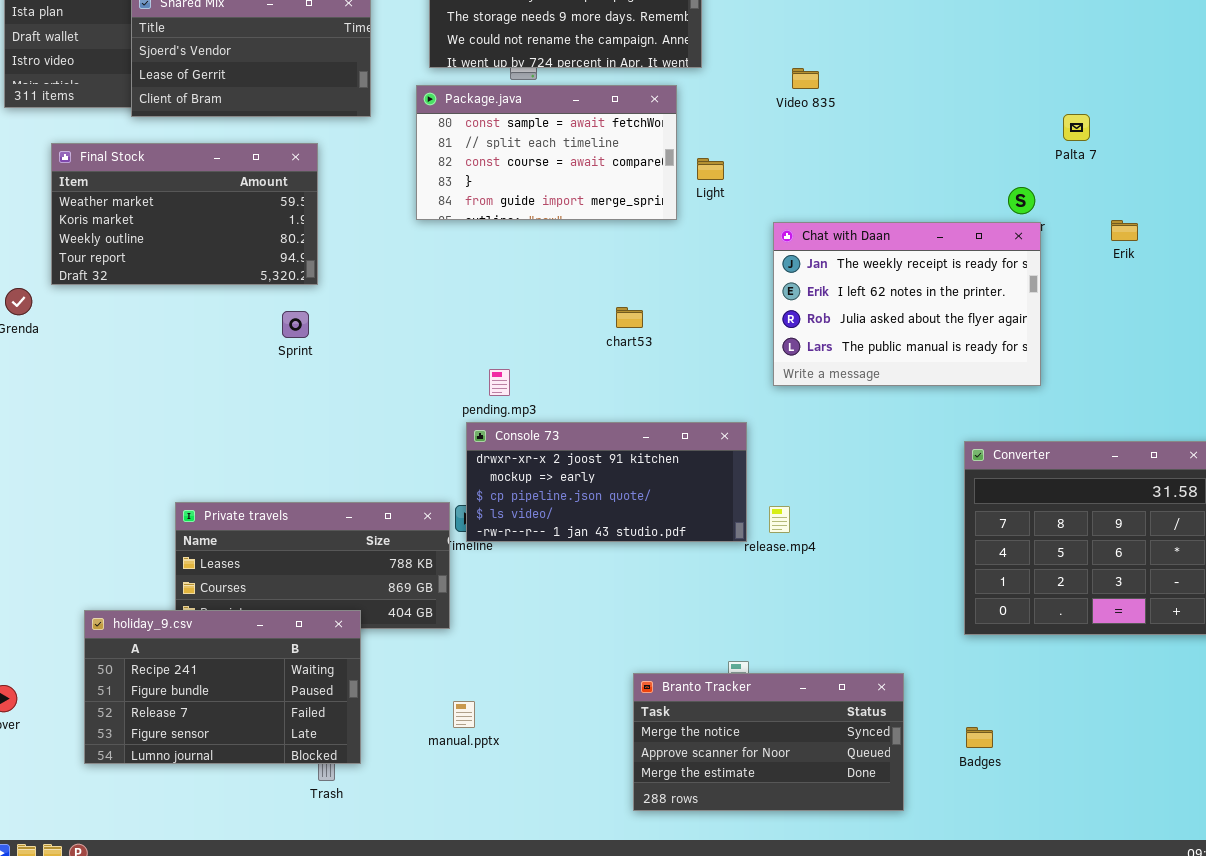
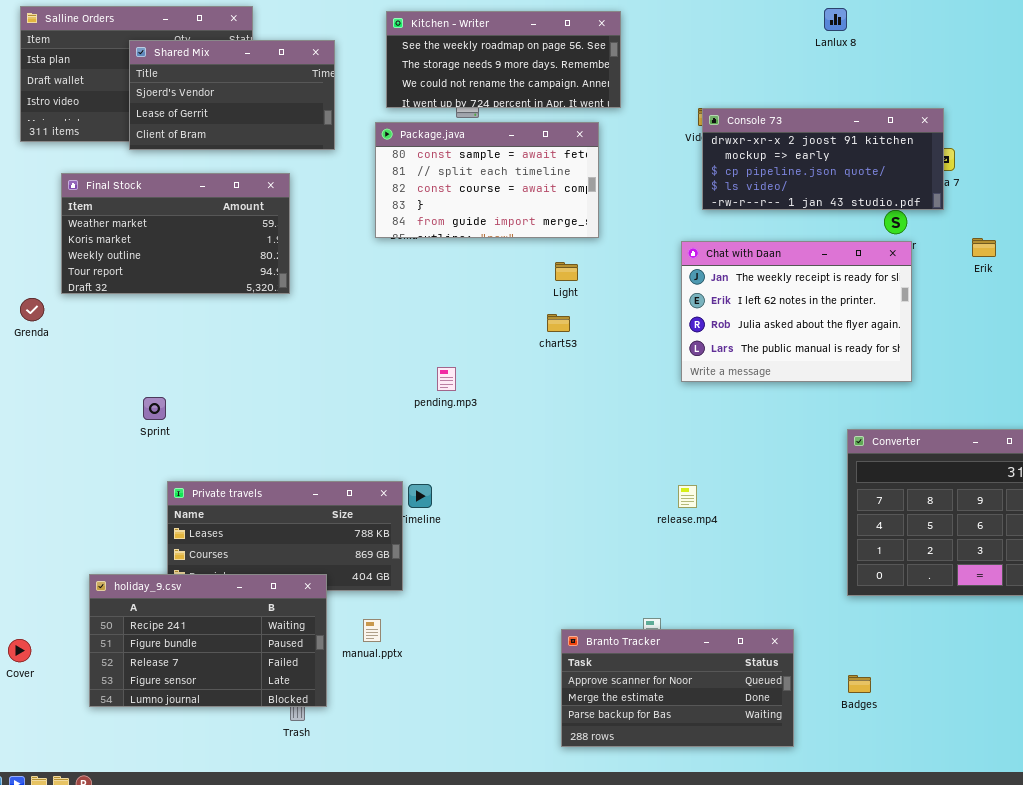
Light: [697,158,724,180] -> [555,262,578,281], moved
Sprint: [282,311,309,338] -> [143,397,166,420], moved
Console 73: [466,422,747,542] -> [702,108,944,210], moved
Branto Tracker: [633,673,904,811] -> [561,629,794,747], scrolled down 1 row
manual.pptx: [453,701,475,728] -> [363,619,381,642], moved

